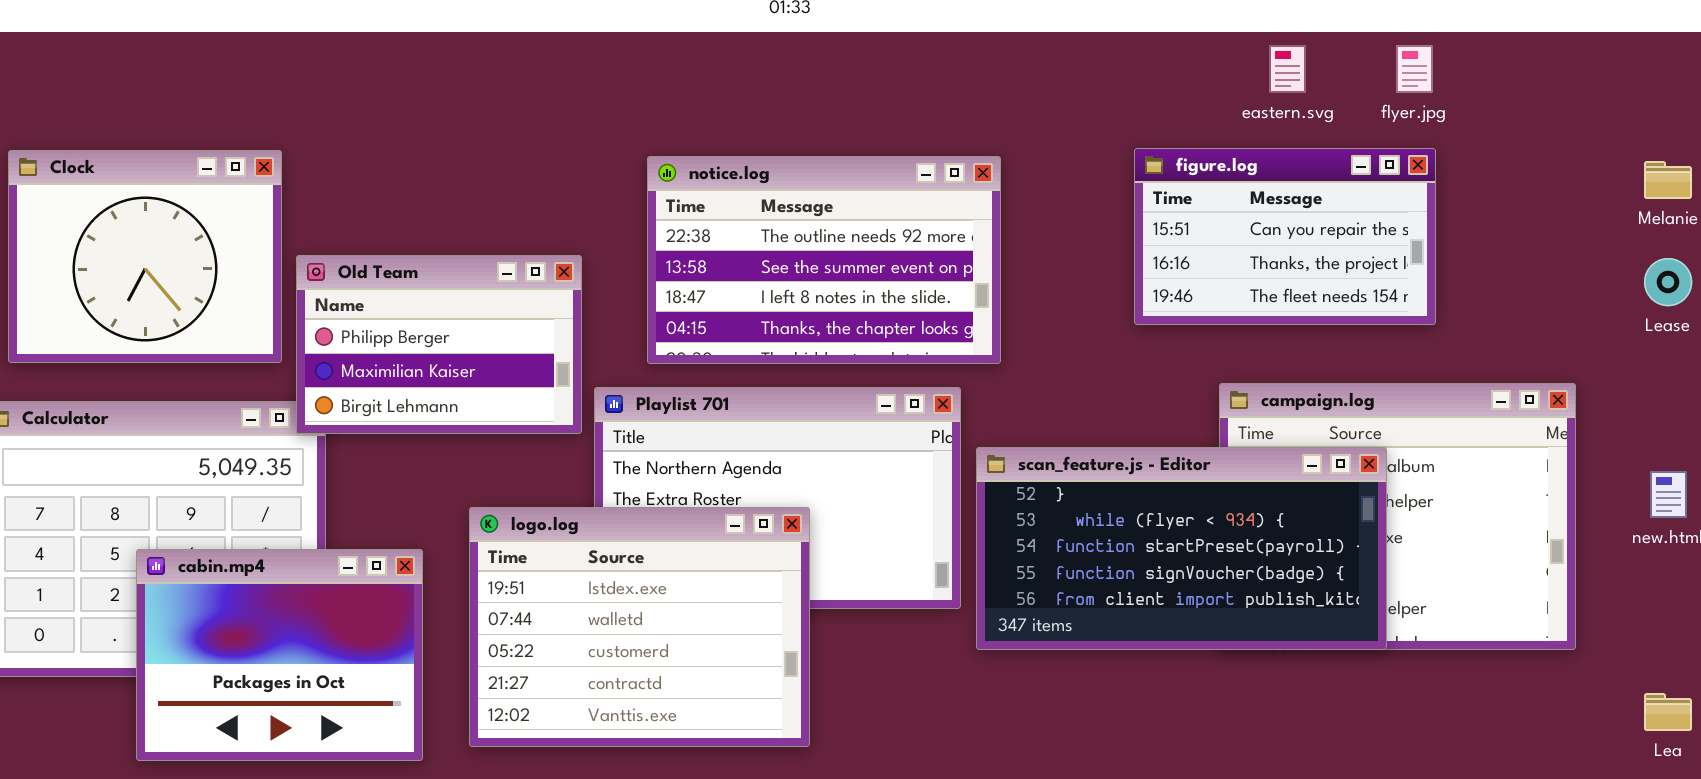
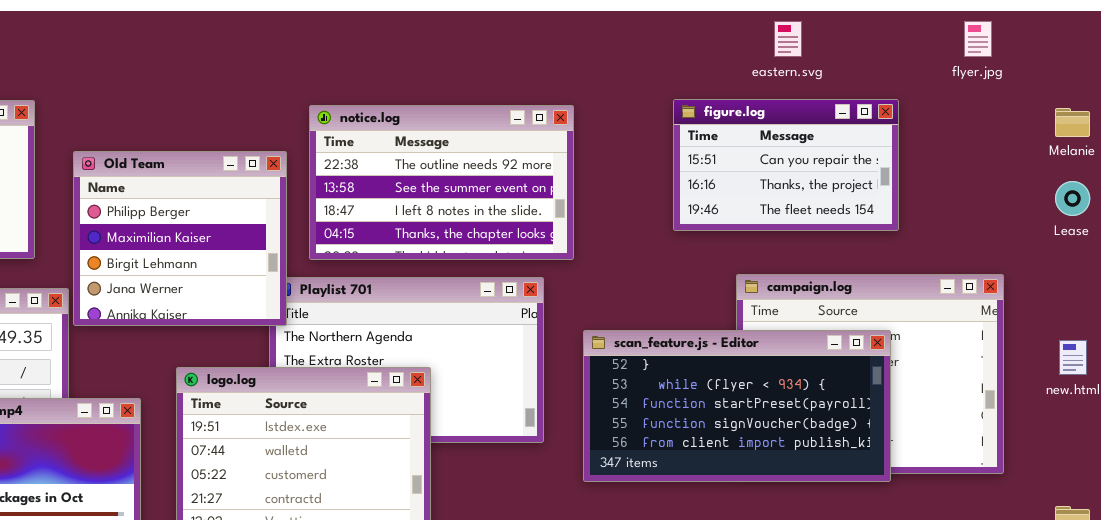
flyer.jpg: [1396,45,1433,93] -> [964,21,992,57], moved
Old Team: [296,255,582,434] -> [73,151,287,326], moved, resized
scan_feature.js - Editor: [976,447,1387,650] -> [583,330,891,482], moved

